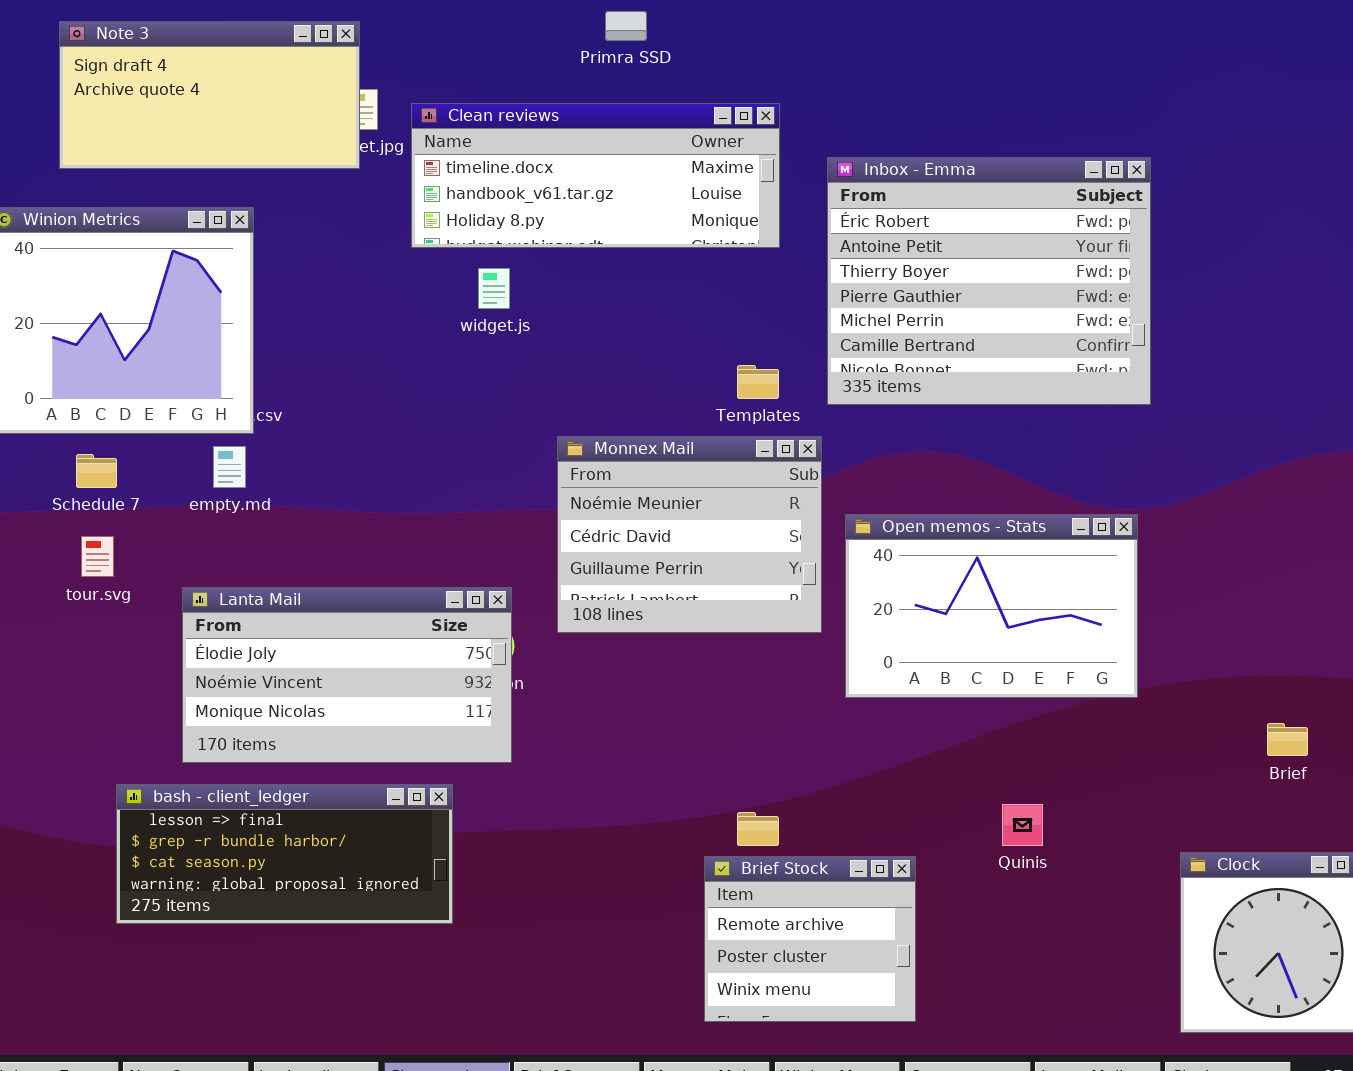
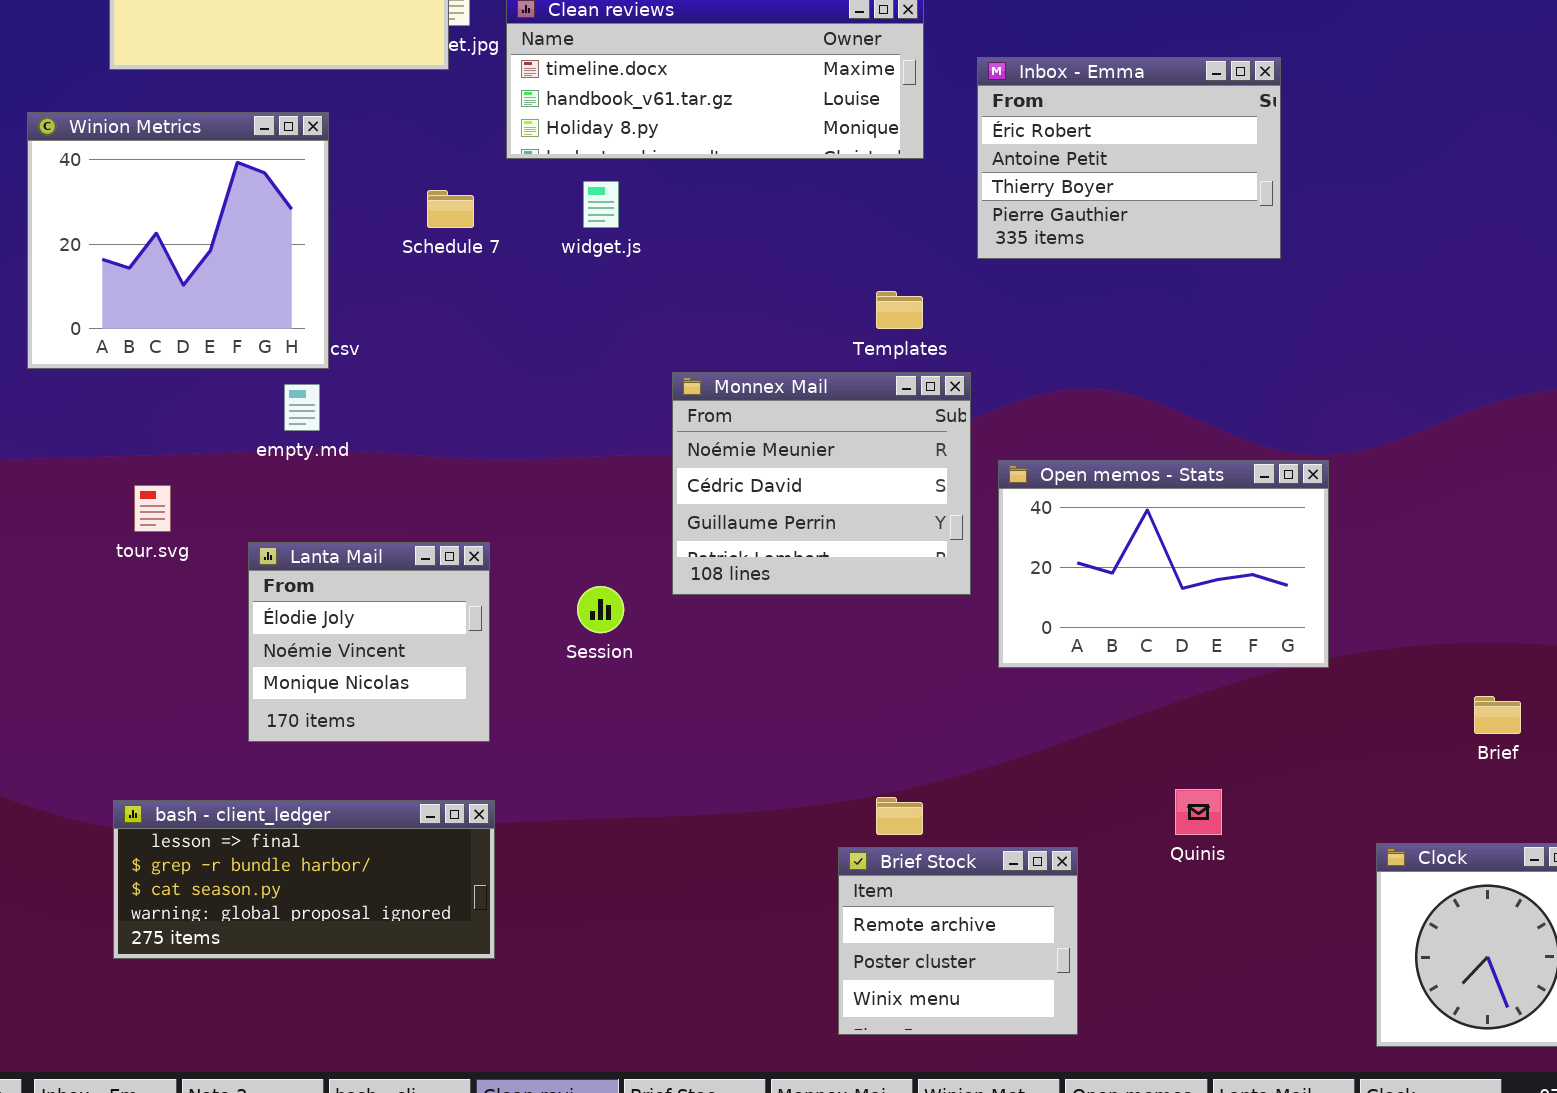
Inbox - Emma: [827,157,1151,405] -> [977,57,1281,259], resized
Schedule 7: [76,454,117,488] -> [427,190,474,228], moved
Lanta Mail: [182,587,512,763] -> [248,542,490,742], resized
bash - client_ledger: [116,784,453,924] -> [113,800,495,959], moved

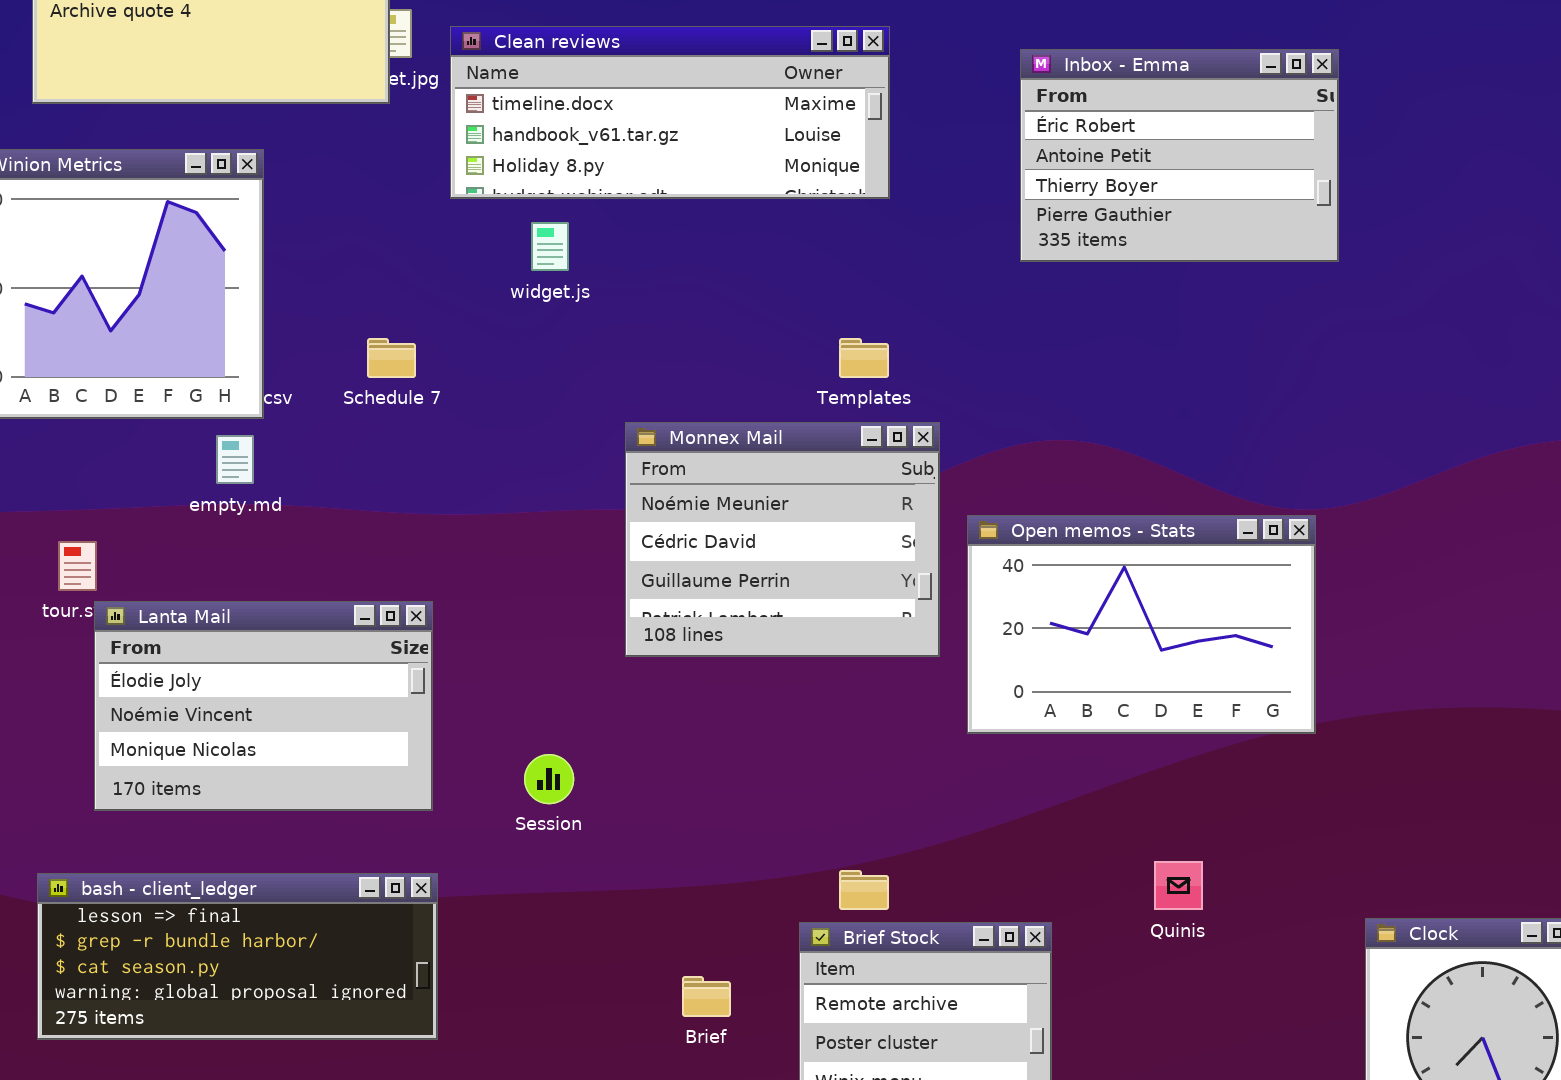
Inbox - Emma: [977,57,1281,259] -> [1020,49,1339,262], moved
Schedule 7: [427,190,474,228] -> [367,338,416,378], moved
Lanta Mail: [248,542,490,742] -> [94,601,433,811], resized
Session: [577,586,624,633] -> [524,754,574,804], moved
Brief: [1474,696,1521,734] -> [682,976,731,1017], moved

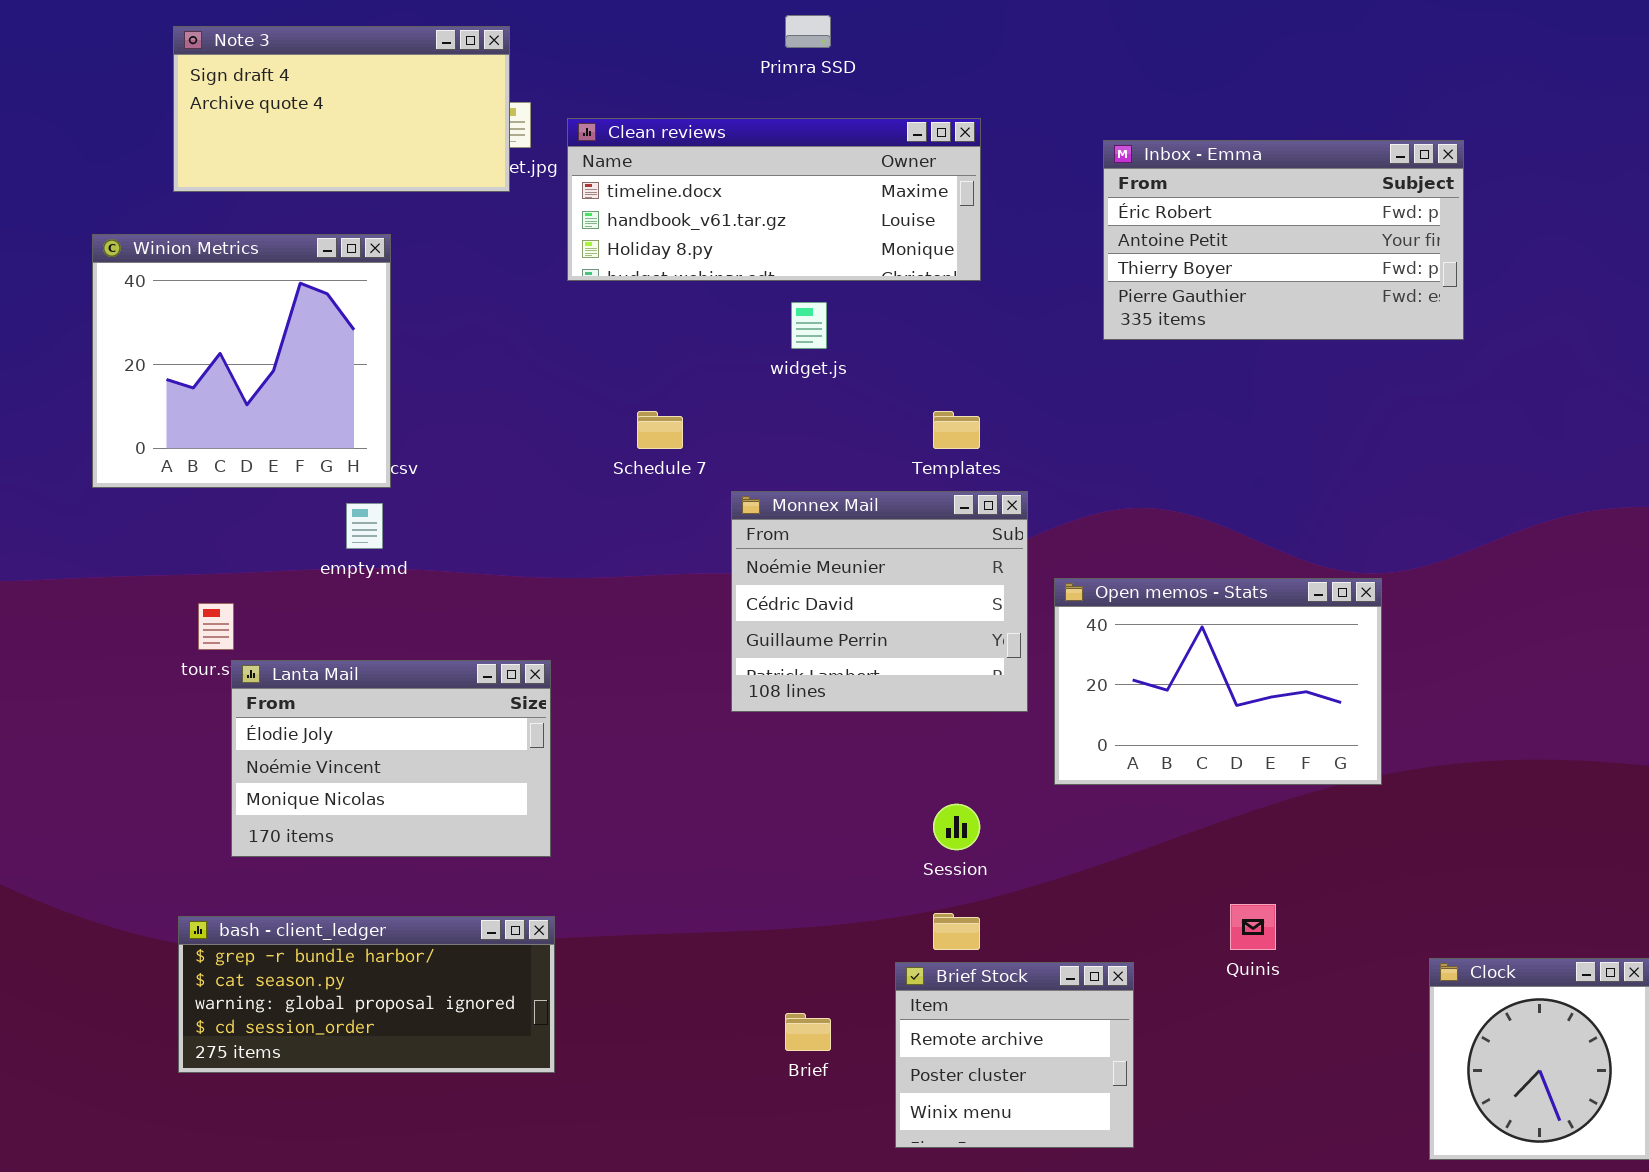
Inbox - Emma: [1020,49,1339,262] -> [1103,140,1464,340], resized
widget.js: [531,222,569,271] -> [791,302,827,349], moved
Schedule 7: [367,338,416,378] -> [637,411,683,449], moved
Session: [524,754,574,804] -> [933,804,980,850], moved
bash - client_ledger: [37,873,438,1040] -> [178,916,555,1073], scrolled down 1 row

